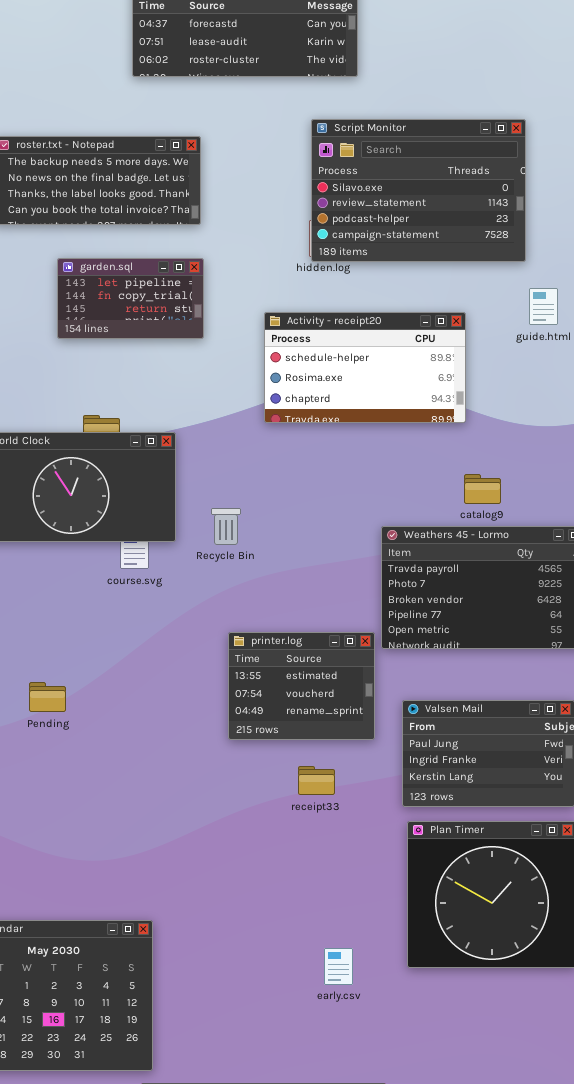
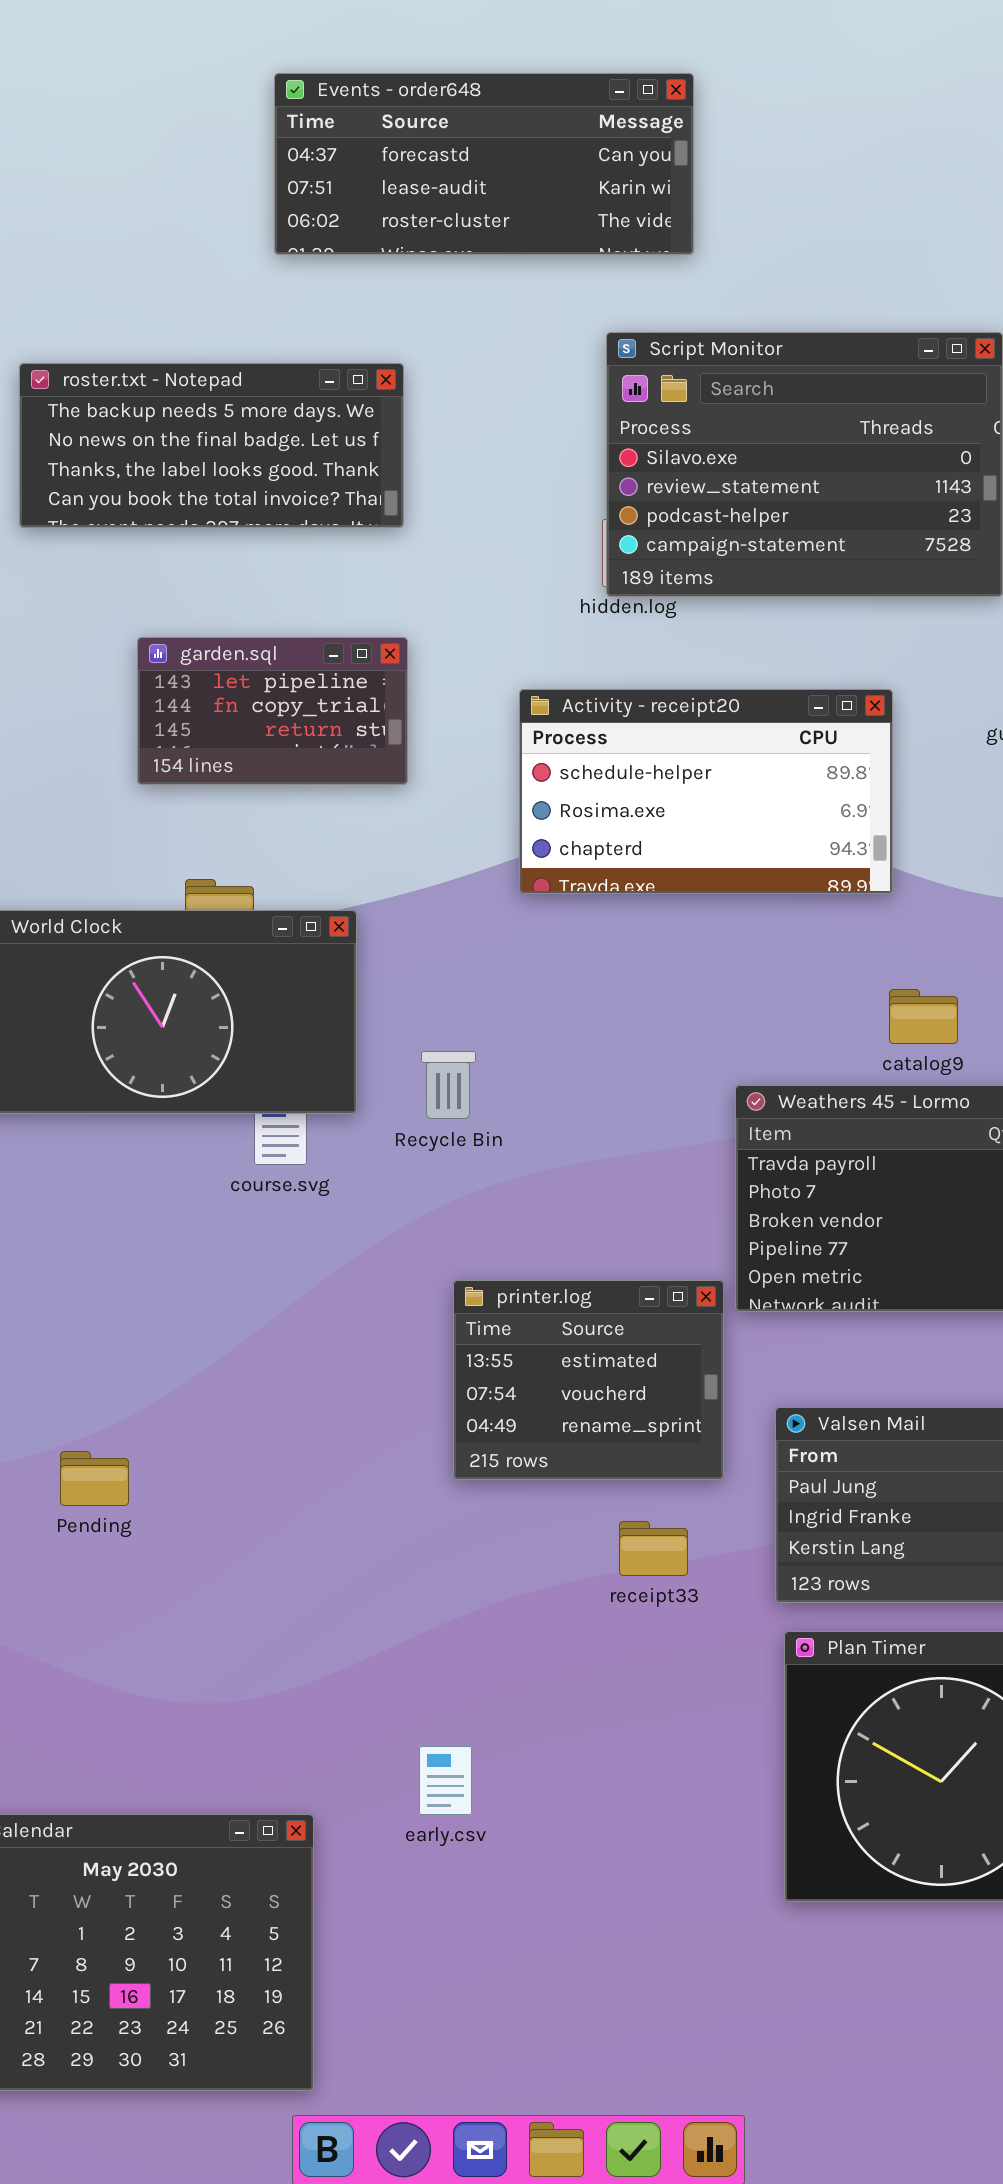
garden.sql: [57,258,204,339] -> [137,637,408,785], moved
Pending: [29,682,66,712] -> [60,1451,129,1506], moved
receipt33: [298,766,335,795] -> [619,1521,688,1576], moved
early.csv: [324,948,353,985] -> [419,1746,472,1815], moved

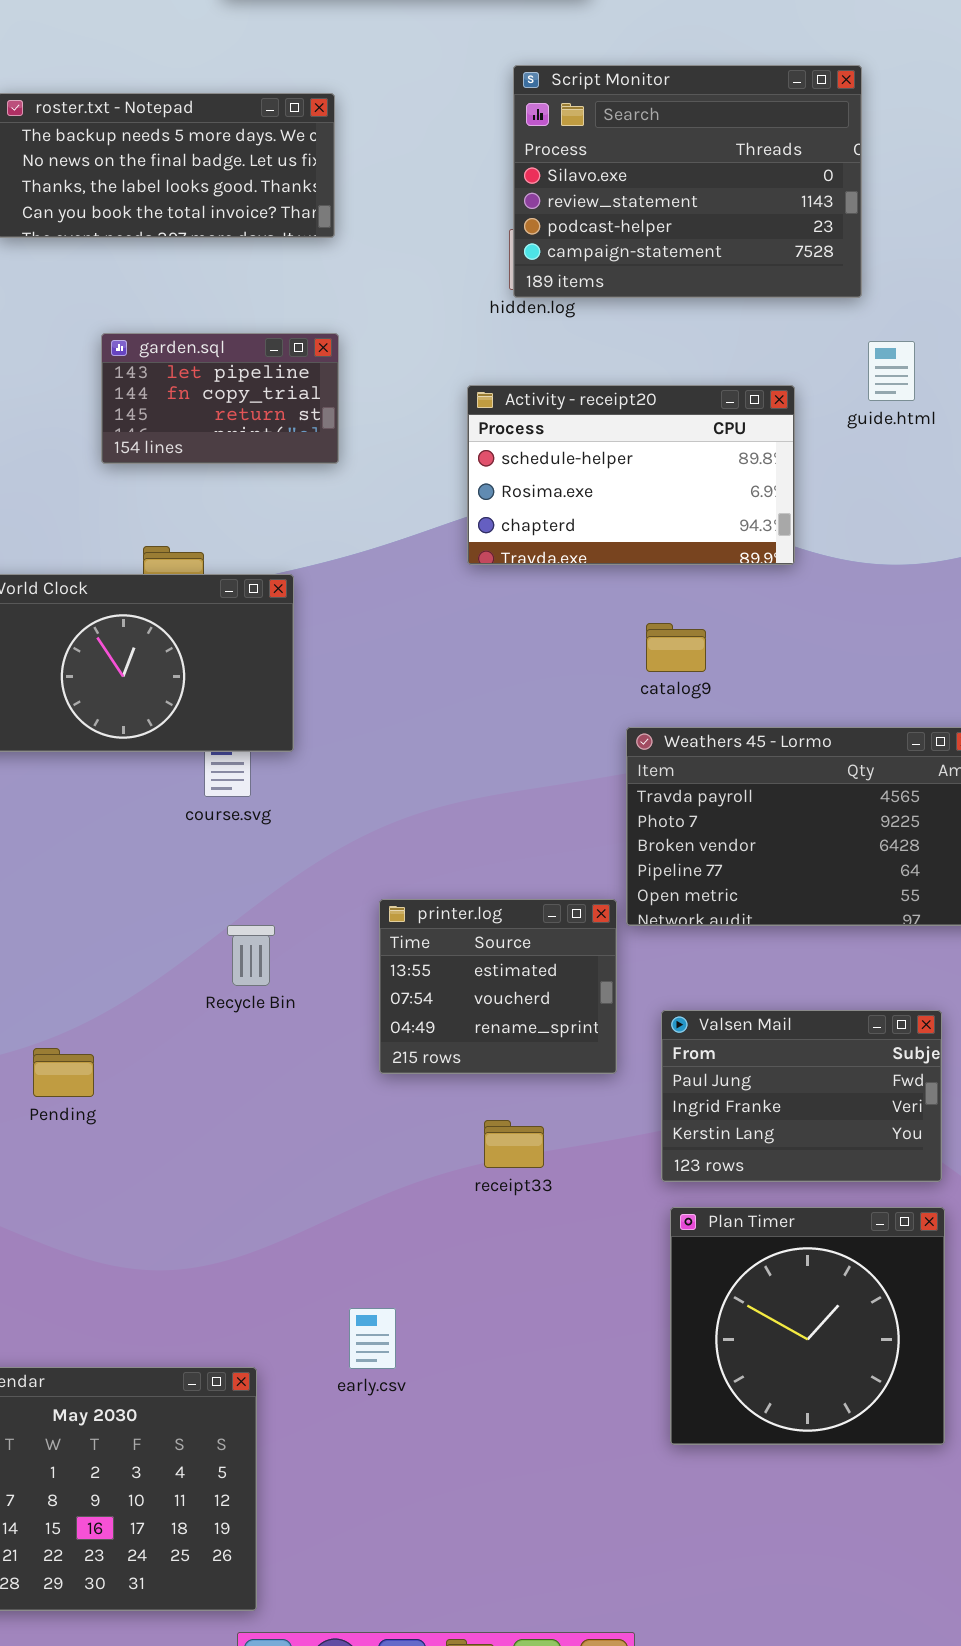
Activity - receipt20: [519,689,893,894] -> [467,385,795,565], moved
catalog9: [889,989,958,1044] -> [646,623,706,672], moved
Recycle Bin: [421,1051,476,1119] -> [227,925,275,986], moved
receipt33: [619,1521,688,1576] -> [484,1120,544,1168], moved

